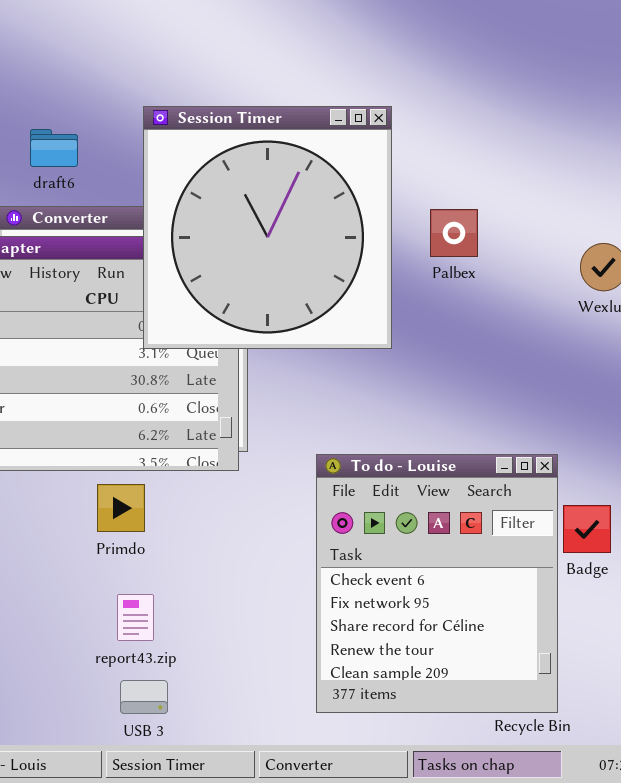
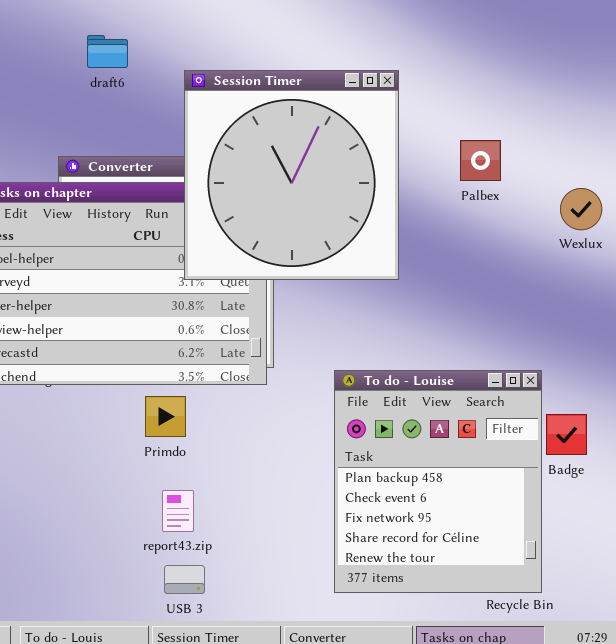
draft6: [30,129,78,167] -> [87,35,128,68], moved
Palbex: [430,209,478,257] -> [460,140,501,181], moved
To do - Louise: [316,454,558,713] -> [334,370,542,593], scrolled up 1 row

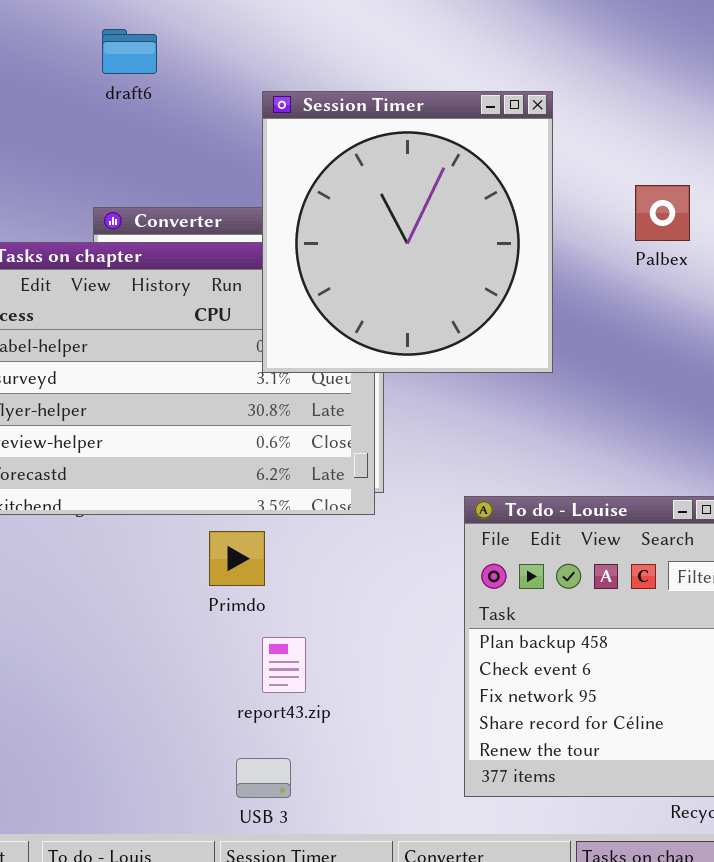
draft6: [87,35,128,68] -> [102,29,157,74], moved
report43.zip: [162,490,194,532] -> [262,637,306,693], moved

